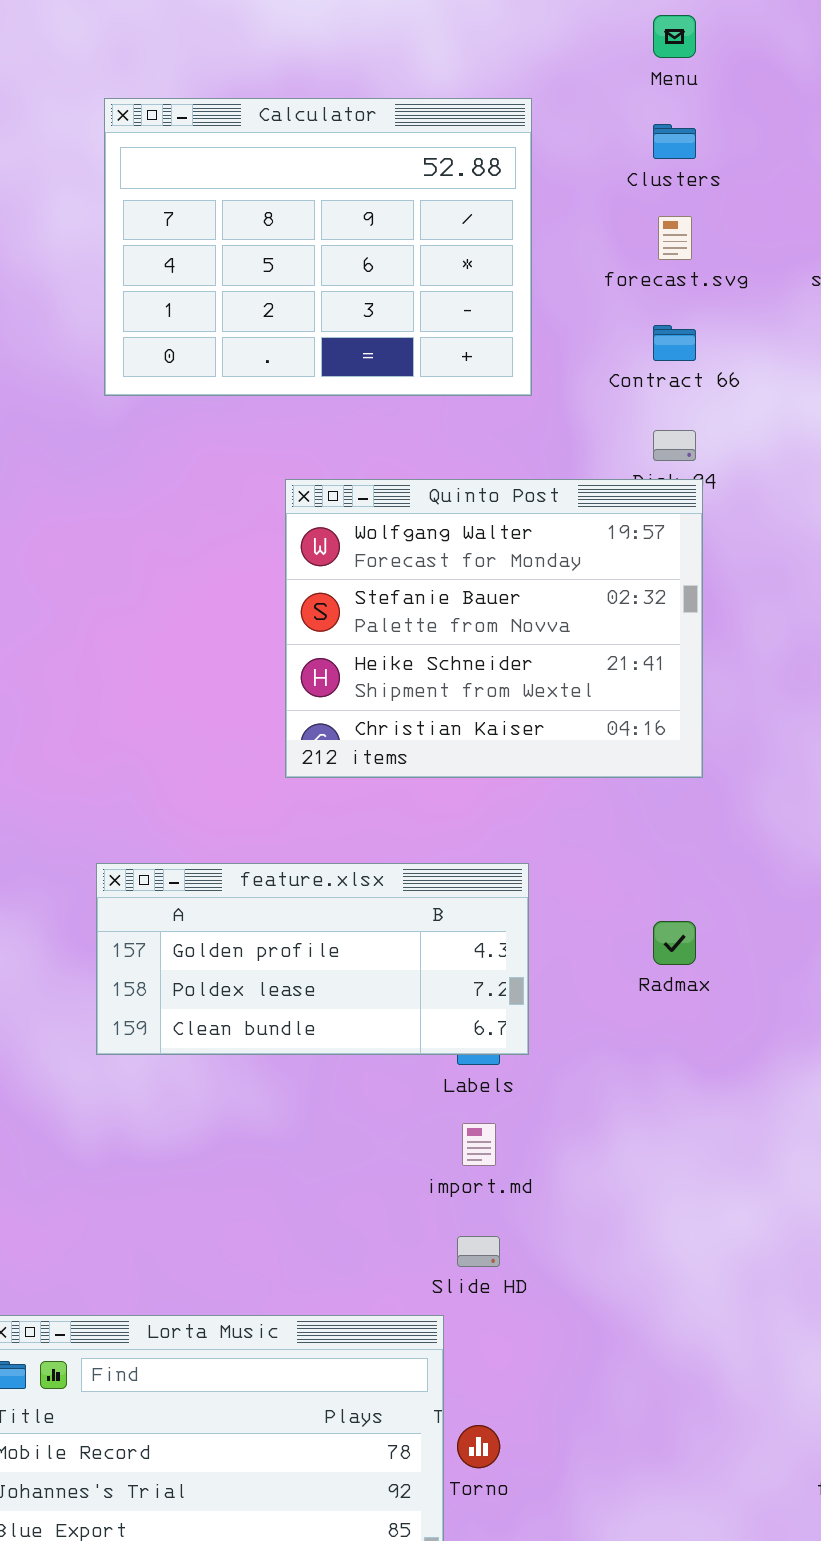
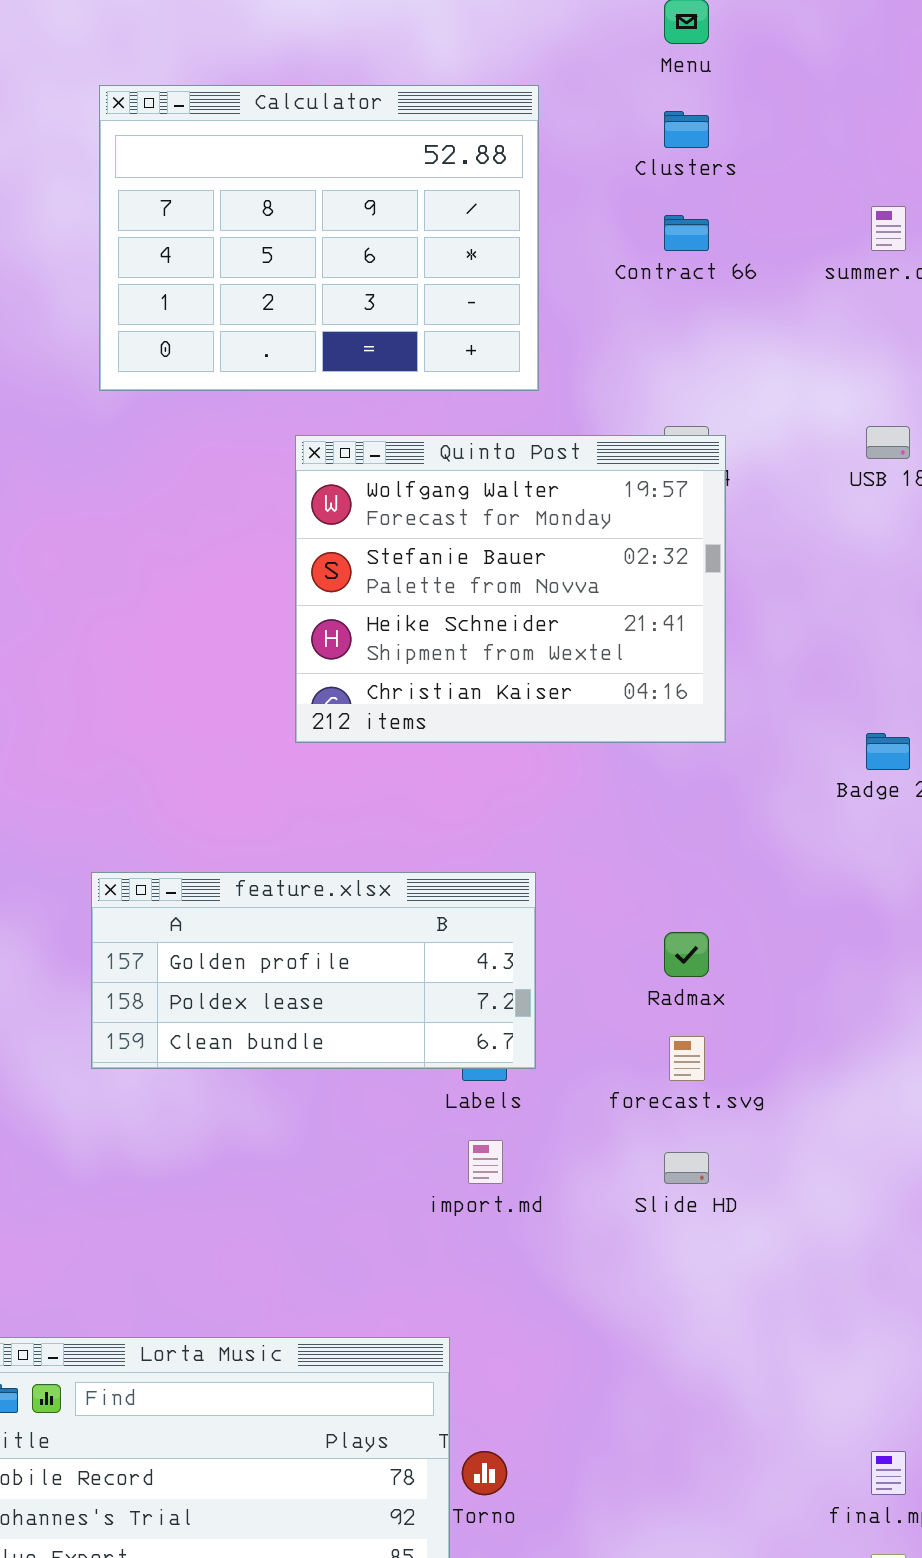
forecast.svg: [658,216,692,260] -> [669,1036,705,1081], moved
Contract 66: [653,325,696,361] -> [664,215,709,251], moved
Quinto Post: [285,479,703,778] -> [295,435,726,743], moved
Slide HD: [457,1236,500,1267] -> [664,1152,709,1184], moved

